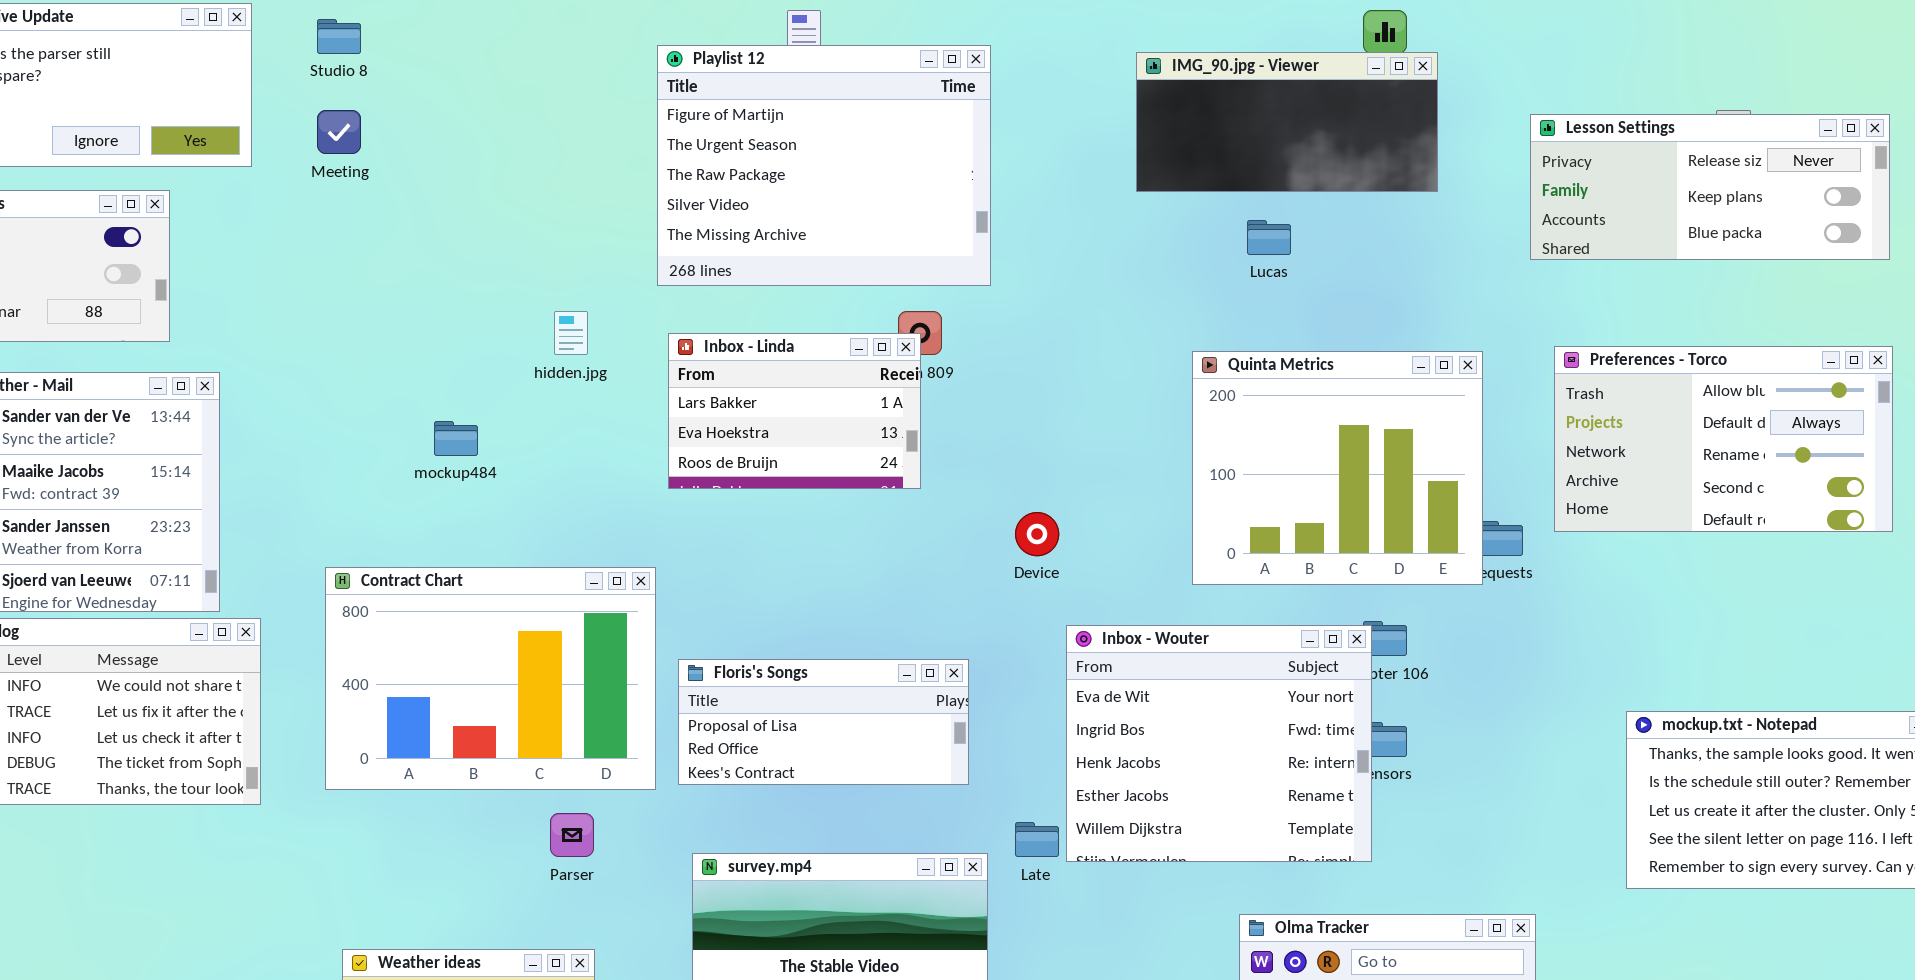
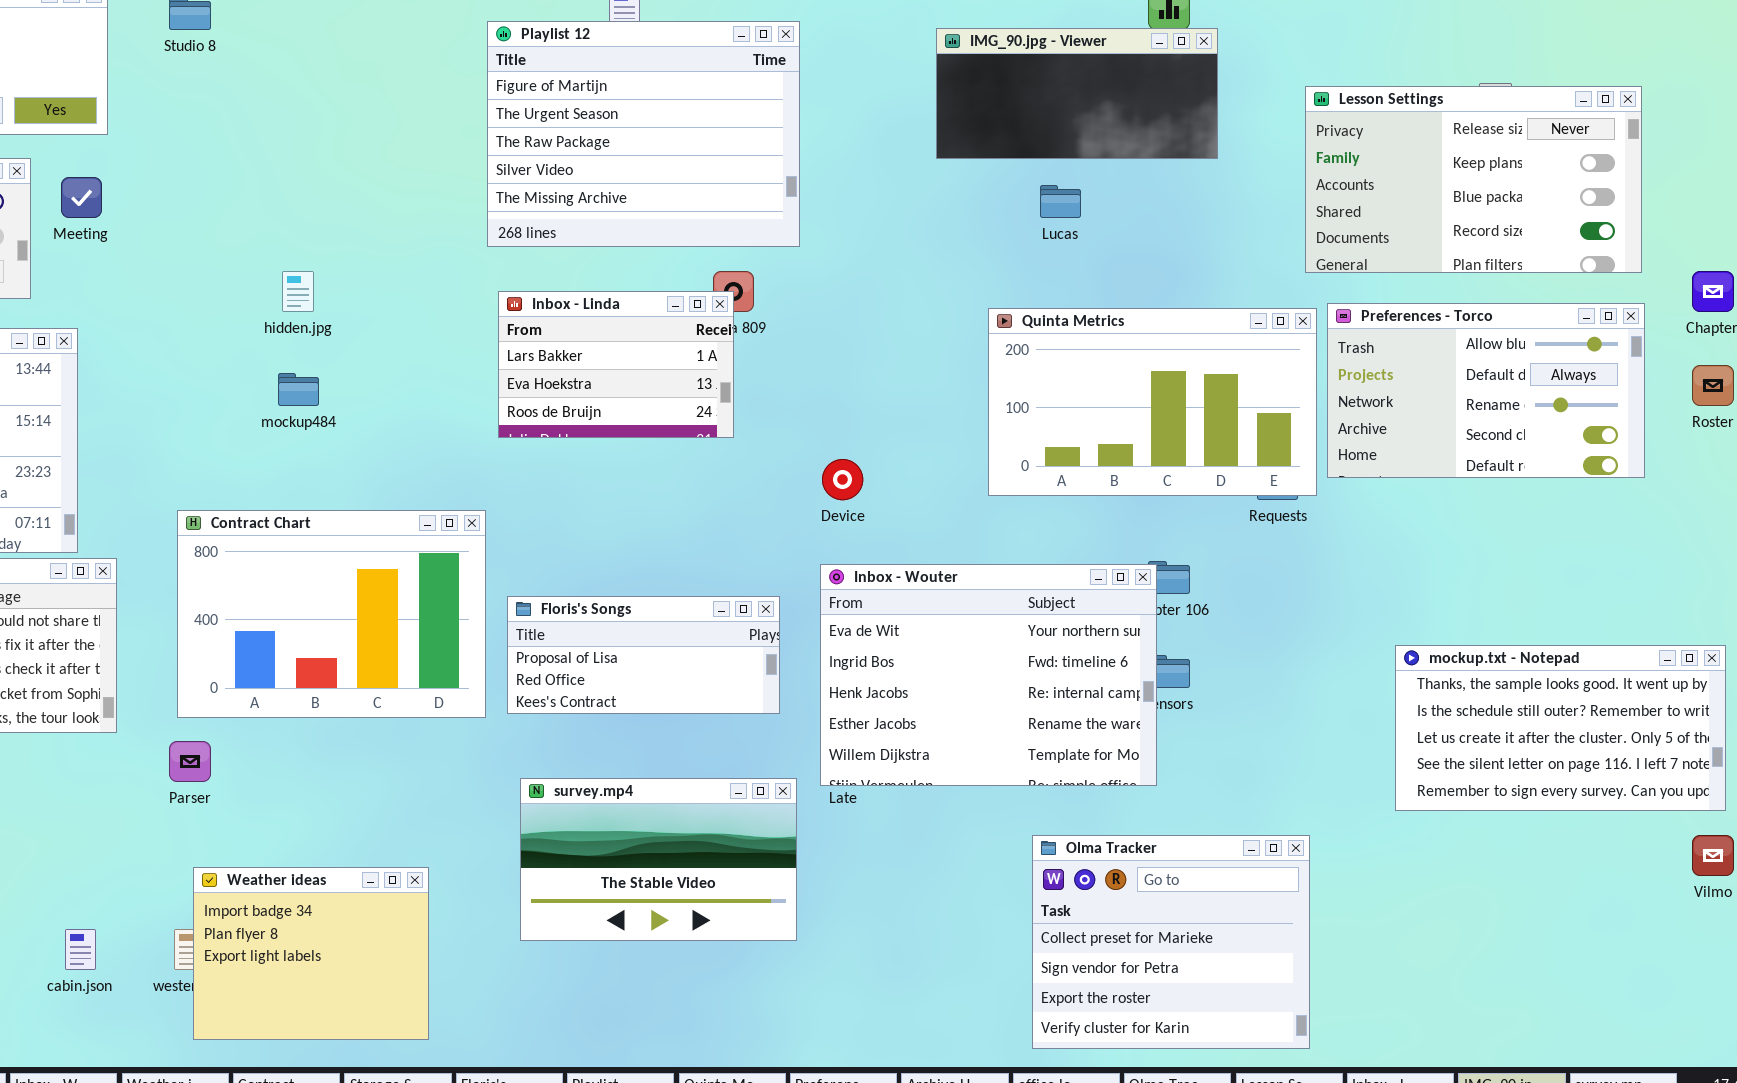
Meeting: [317,110,361,154] -> [61,177,102,218], moved
Lesson Settings: [1530,114,1890,260] -> [1305,86,1642,273], resized
hidden.jpg: [554,311,588,355] -> [282,271,314,312], moved
Quinta Metrics: [1192,351,1483,585] -> [988,308,1317,496], resized
Inbox - Wouter: [1066,625,1372,862] -> [820,564,1157,786], resized
Parser: [550,813,594,857] -> [169,741,211,782], moved

